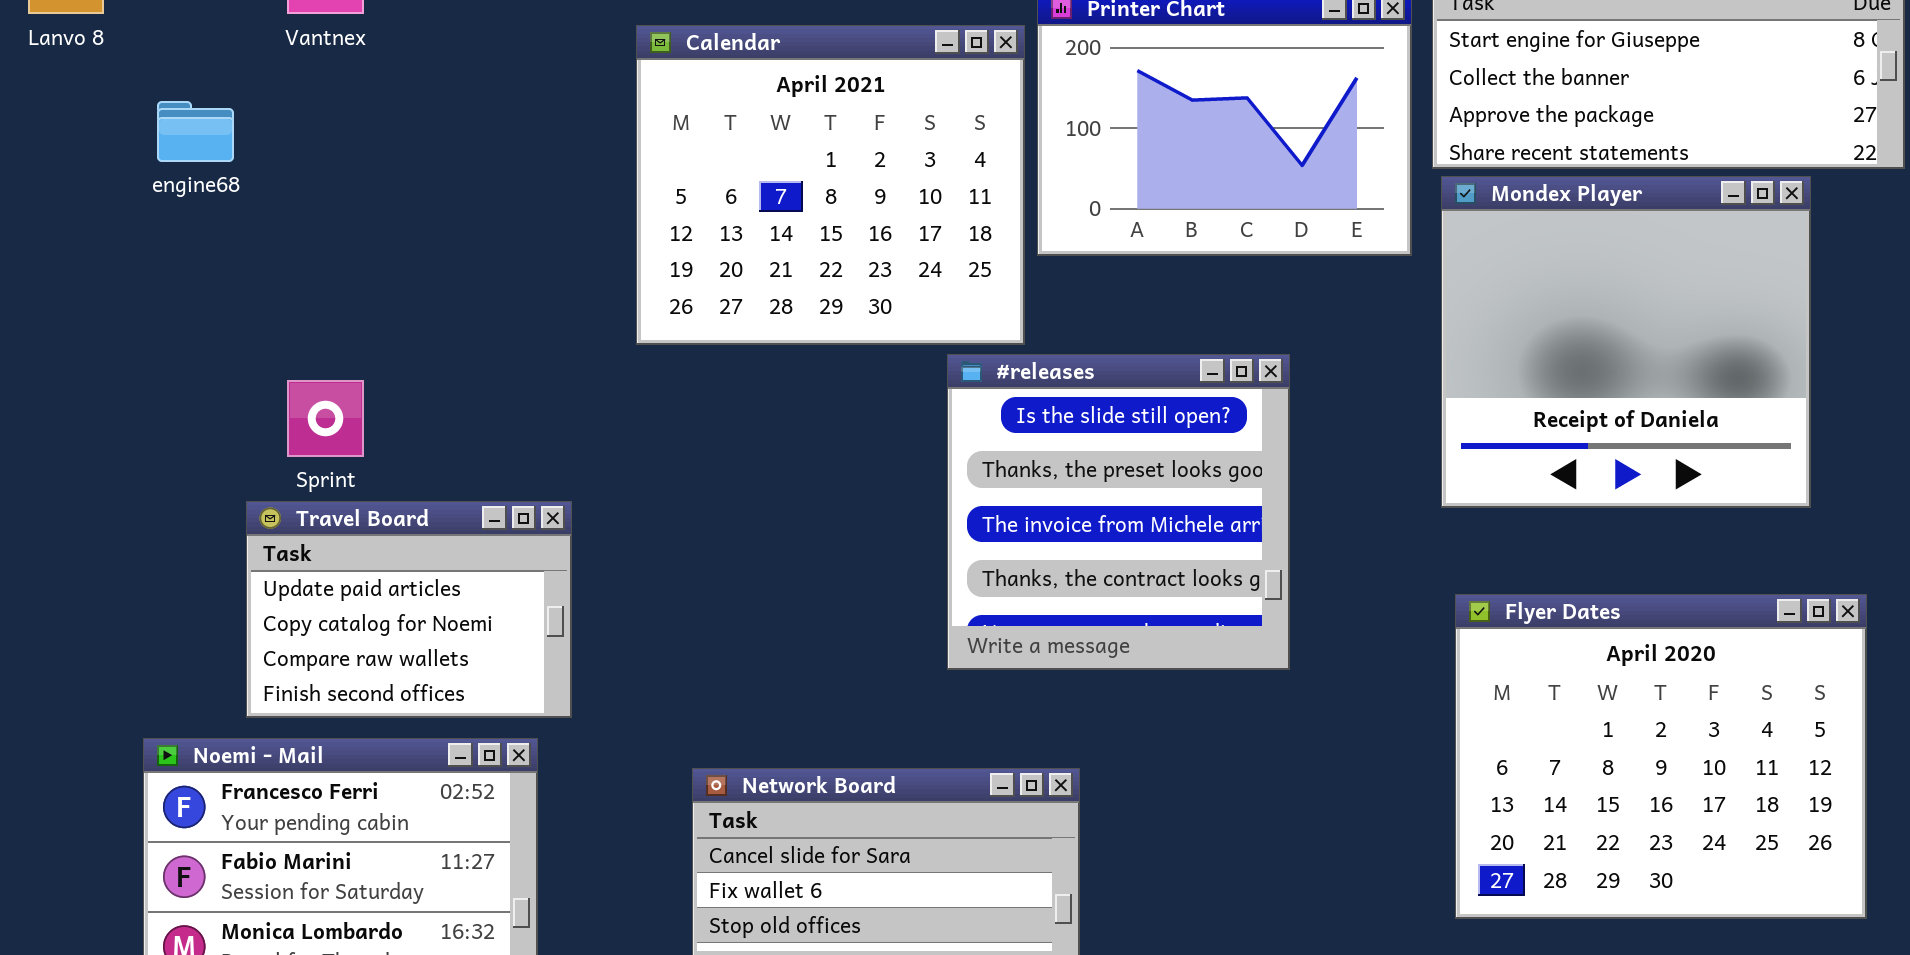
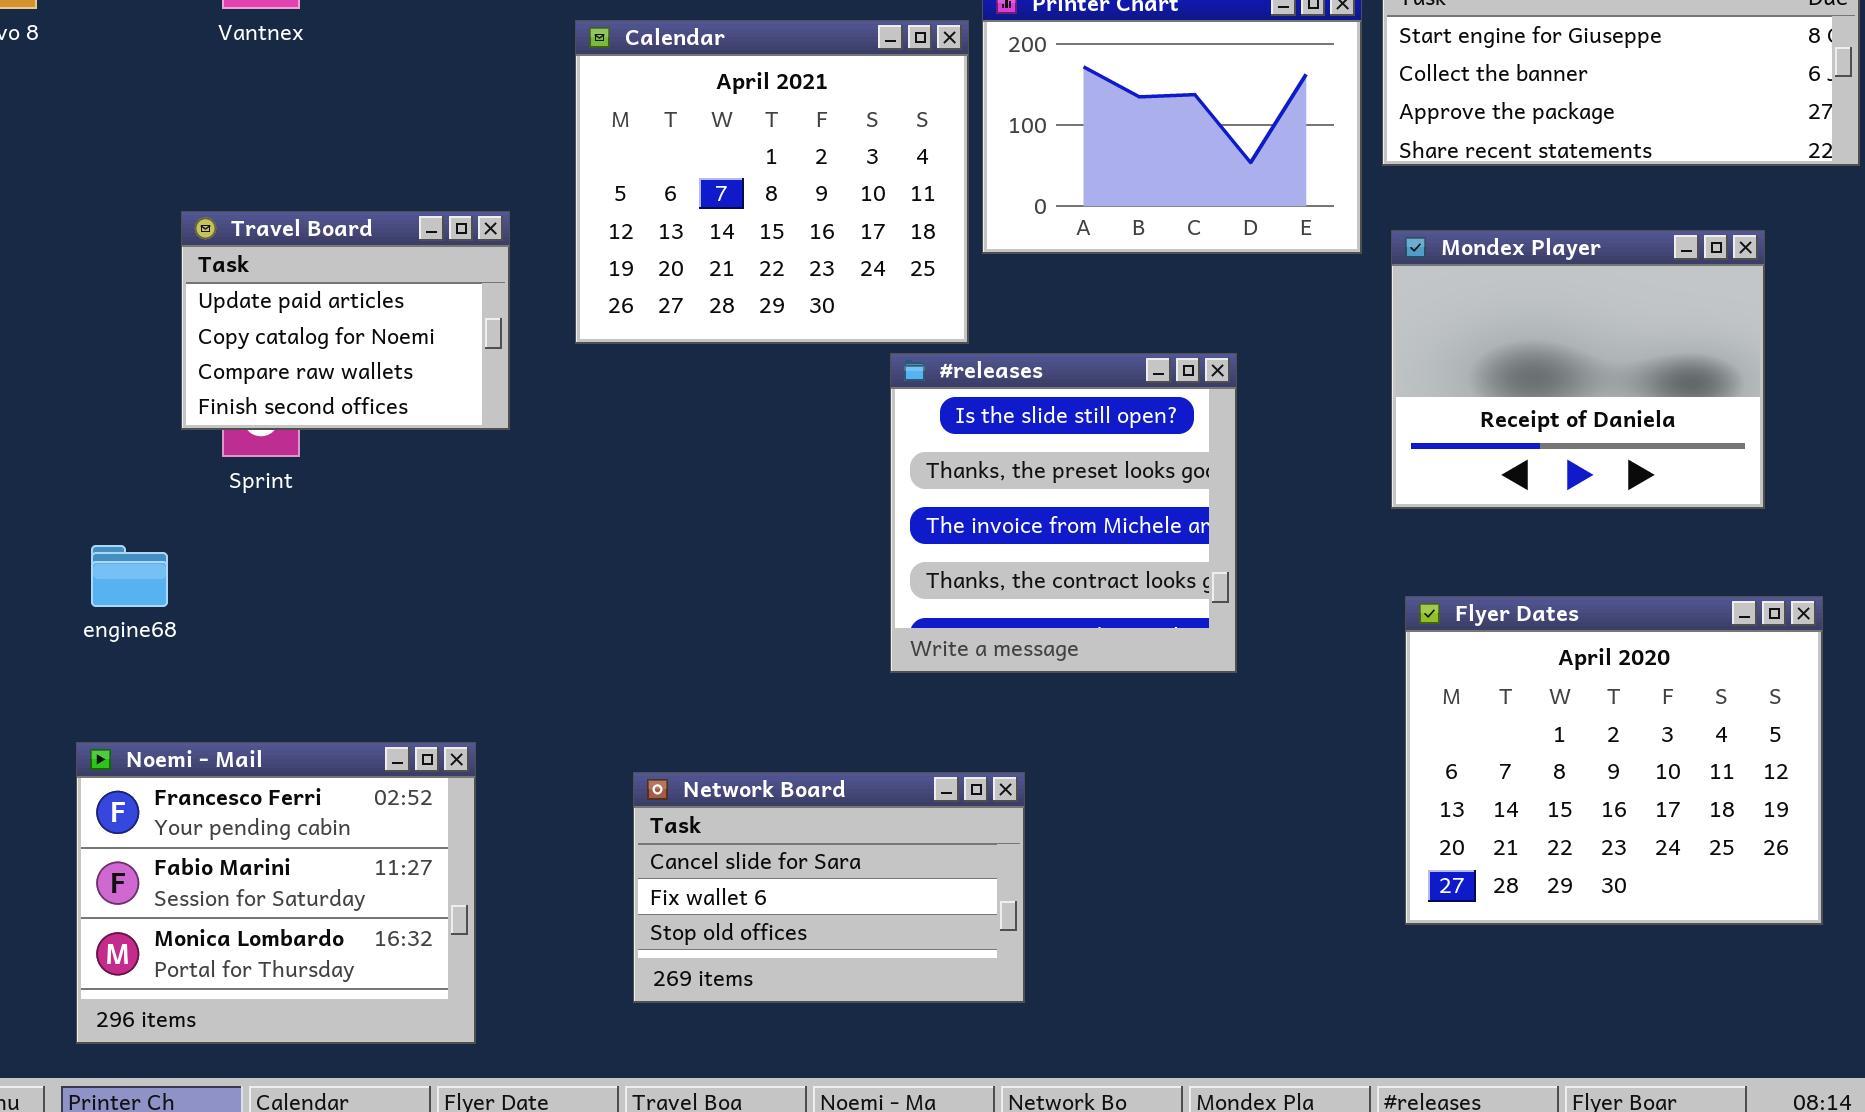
engine68: [157,101,234,162] -> [91,545,168,607], moved
Mondex Player: [1441,176,1811,508] -> [1391,230,1765,509], resized
Travel Board: [246,501,572,718] -> [181,211,510,430], moved

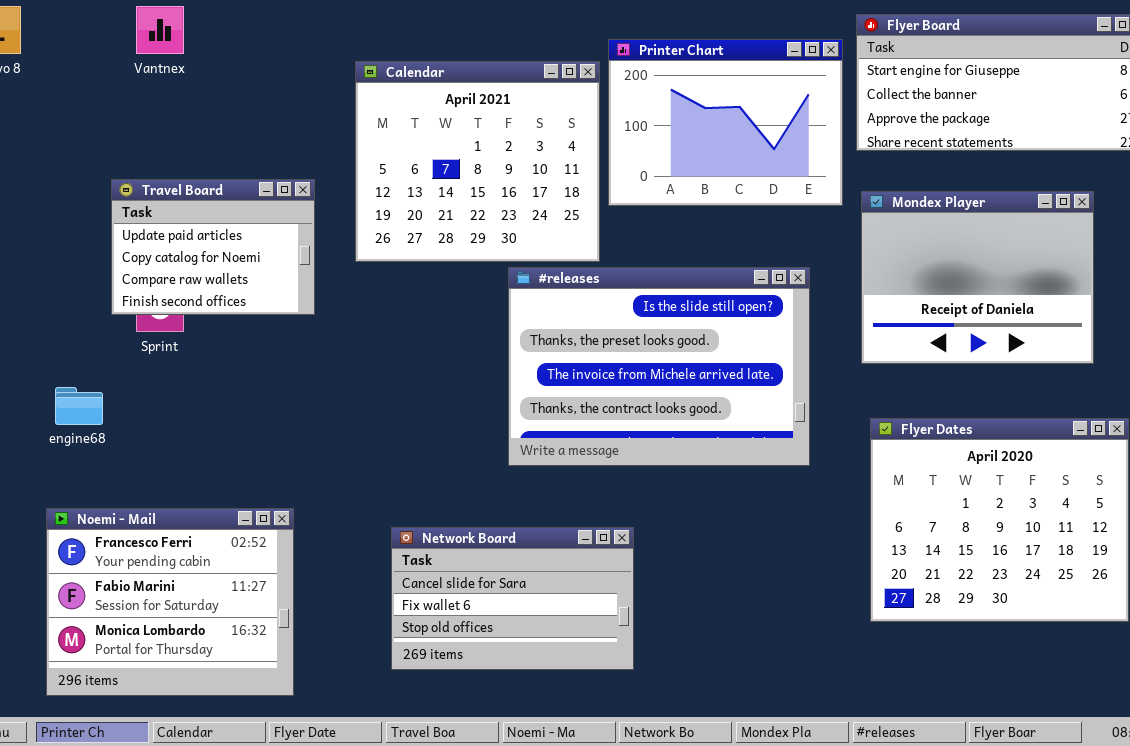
#releases: [890,353,1237,673] -> [508,267,810,466], moved, resized

